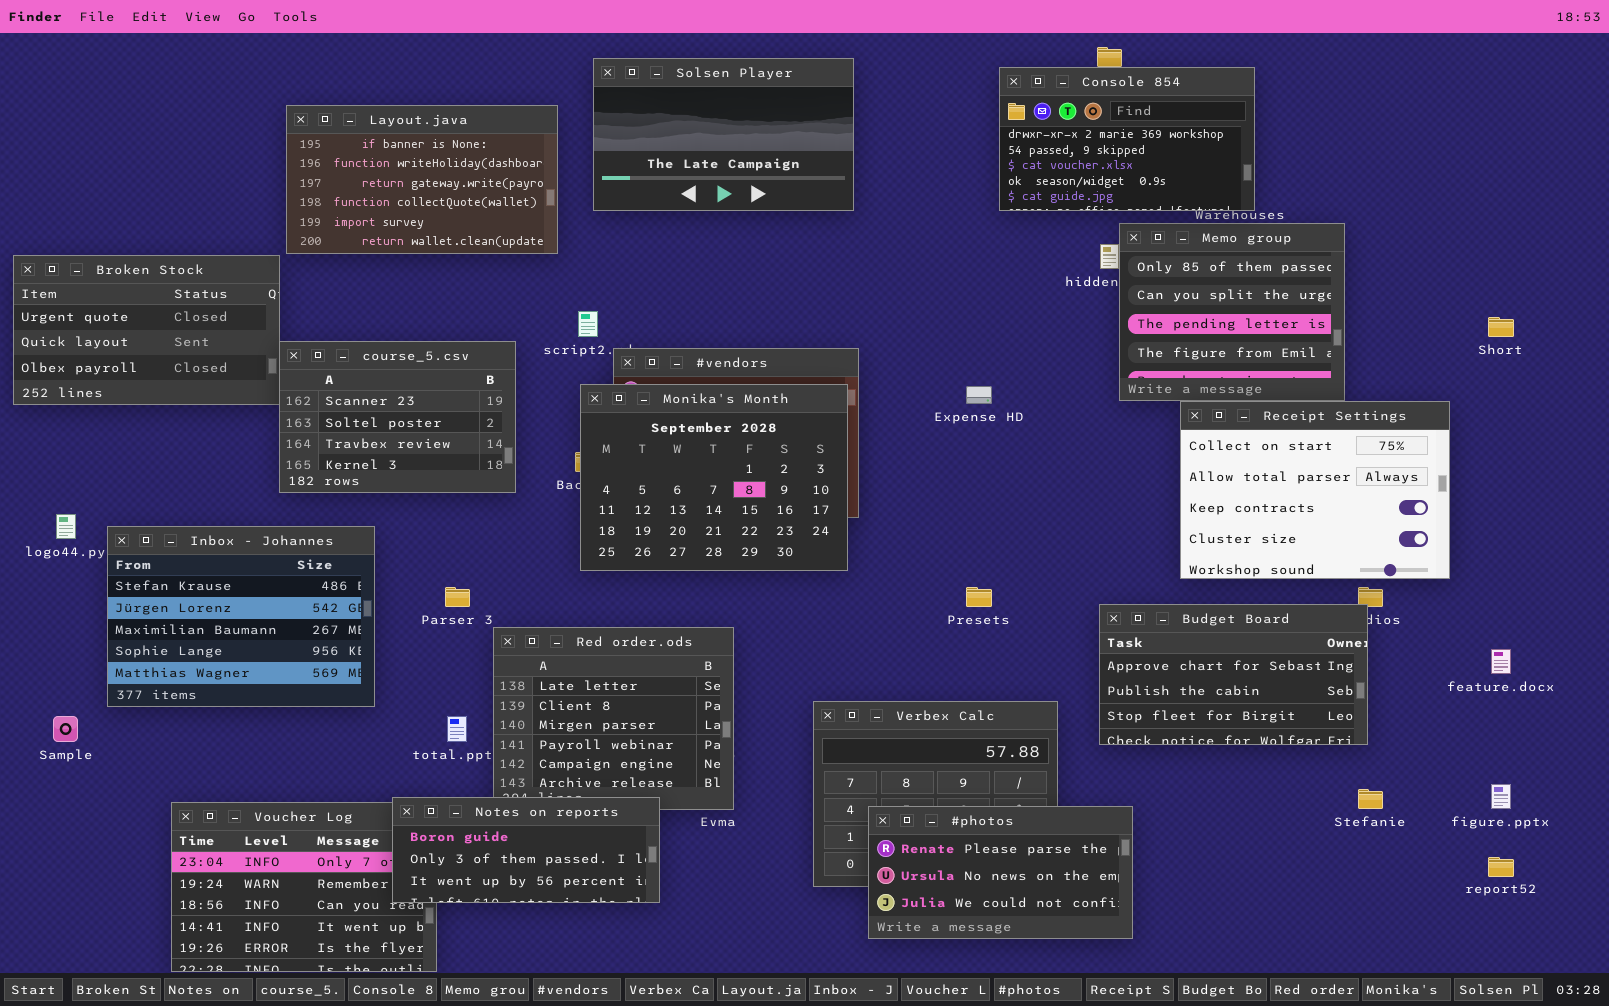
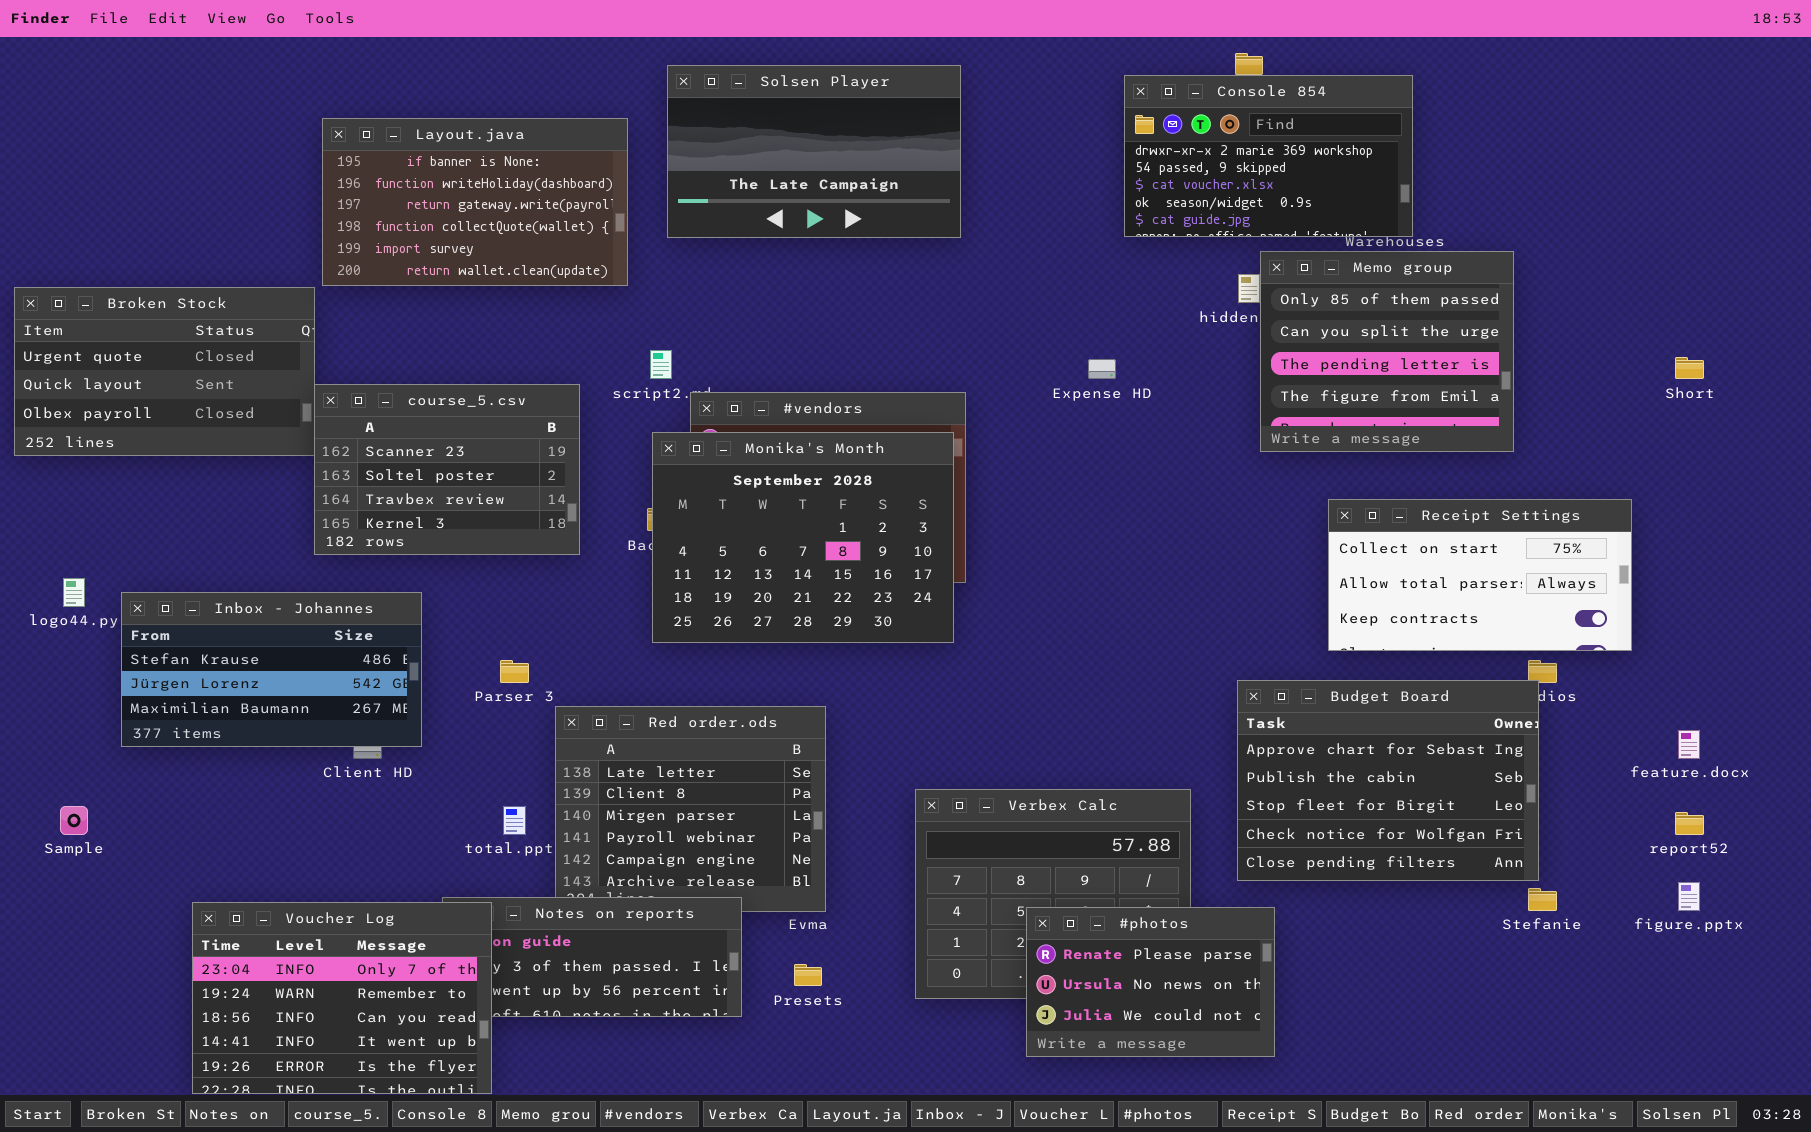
Expense HD: [966,386,992,404] -> [1088,359,1116,379], moved
Receipt Settings: [1180,401,1450,579] -> [1328,499,1632,651], resized
Inbox - Johannes: [107,526,375,707] -> [121,592,422,747], resized
Presets: [966,587,992,607] -> [794,964,822,986], moved
Budget Board: [1099,604,1368,745] -> [1237,680,1539,881], resized
Voucher Log: [171,802,437,972] -> [192,902,492,1094], raised
#photos: [868,806,1133,939] -> [1026,907,1275,1057], resized
report52: [1488,857,1514,877] -> [1675,812,1704,835], moved

